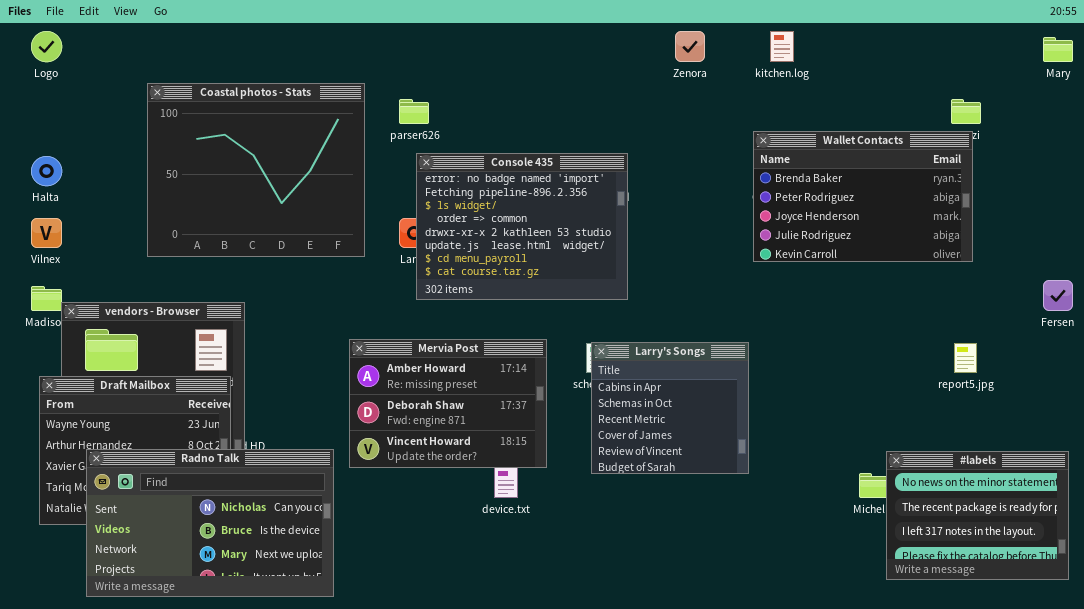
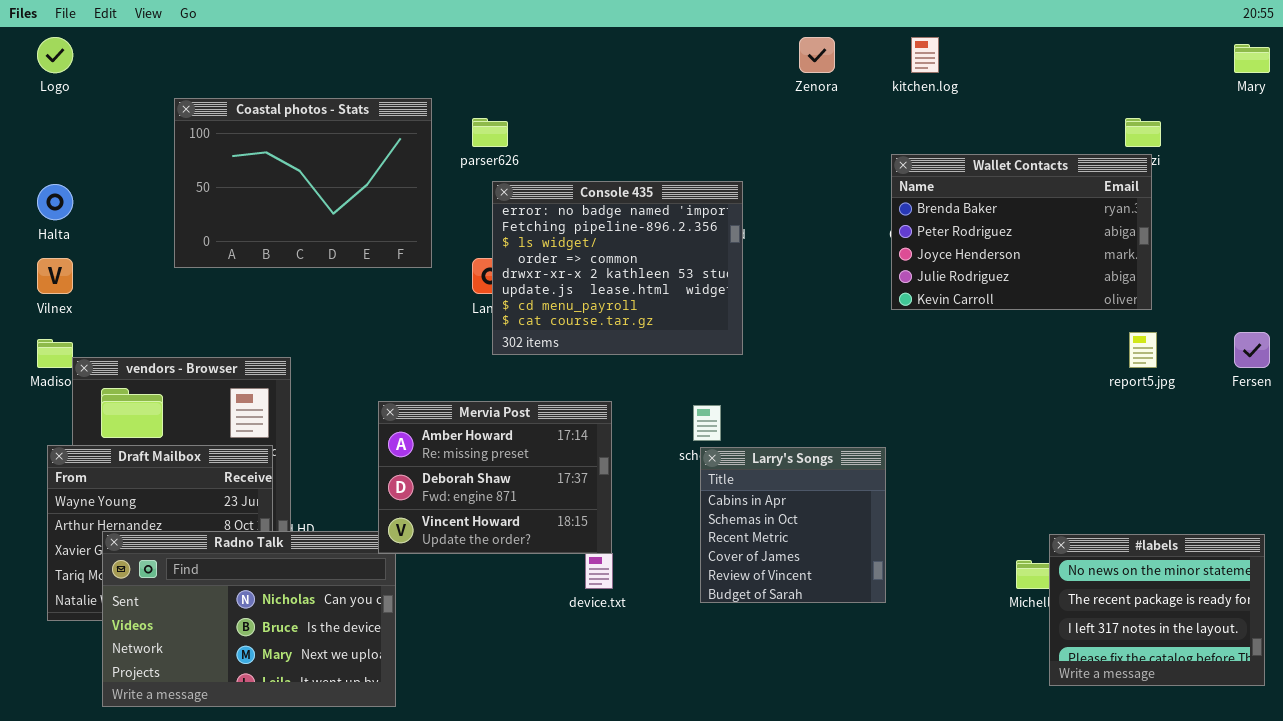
Coastal photos - Stats: [147,83,365,257] -> [174,98,432,268], resized
Mervia Post: [349,339,547,468] -> [378,401,612,554], moved
Larry's Songs: [591,342,749,474] -> [700,447,886,603], moved
report5.jpg: [954,343,977,373] -> [1129,332,1157,368], moved

